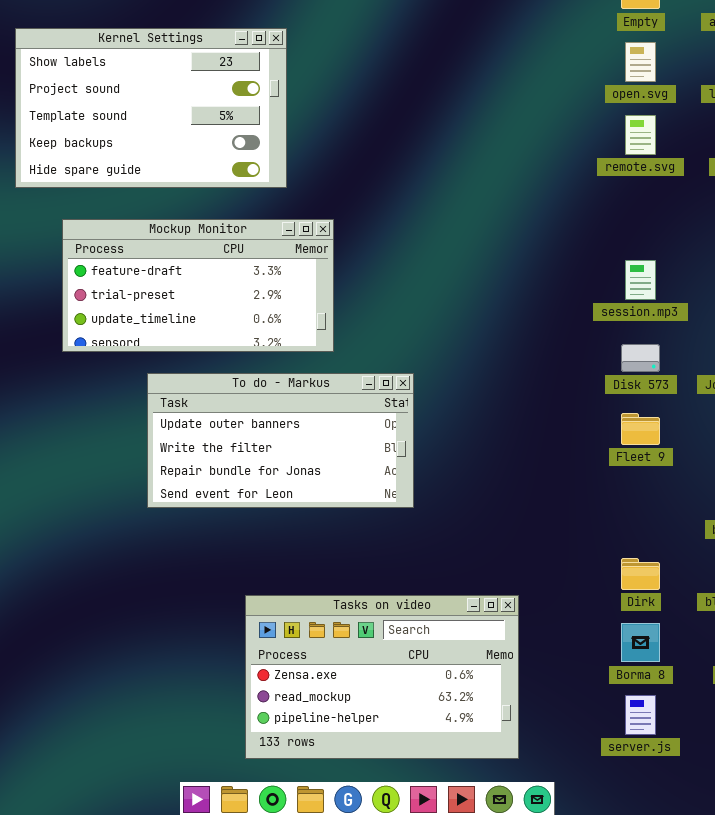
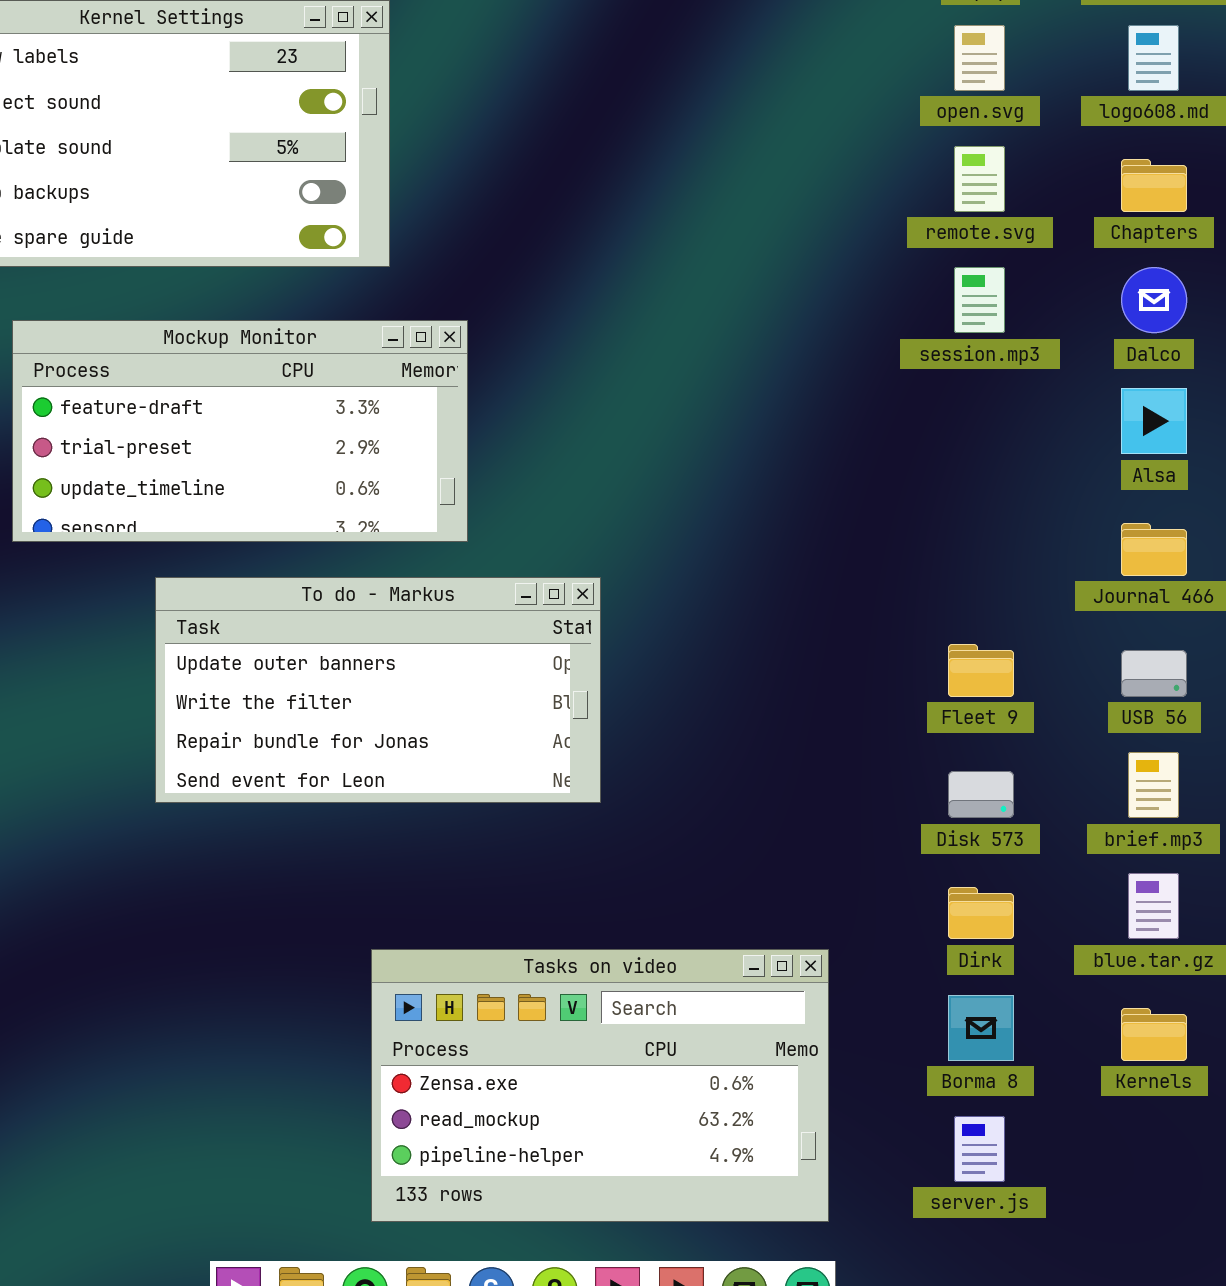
session.mp3: [625,260,656,300] -> [954,267,1005,333], moved
Disk 573: [621,344,660,372] -> [948,771,1014,818], moved
Tasks on video: [245,595,519,759] -> [371,949,829,1222], moved

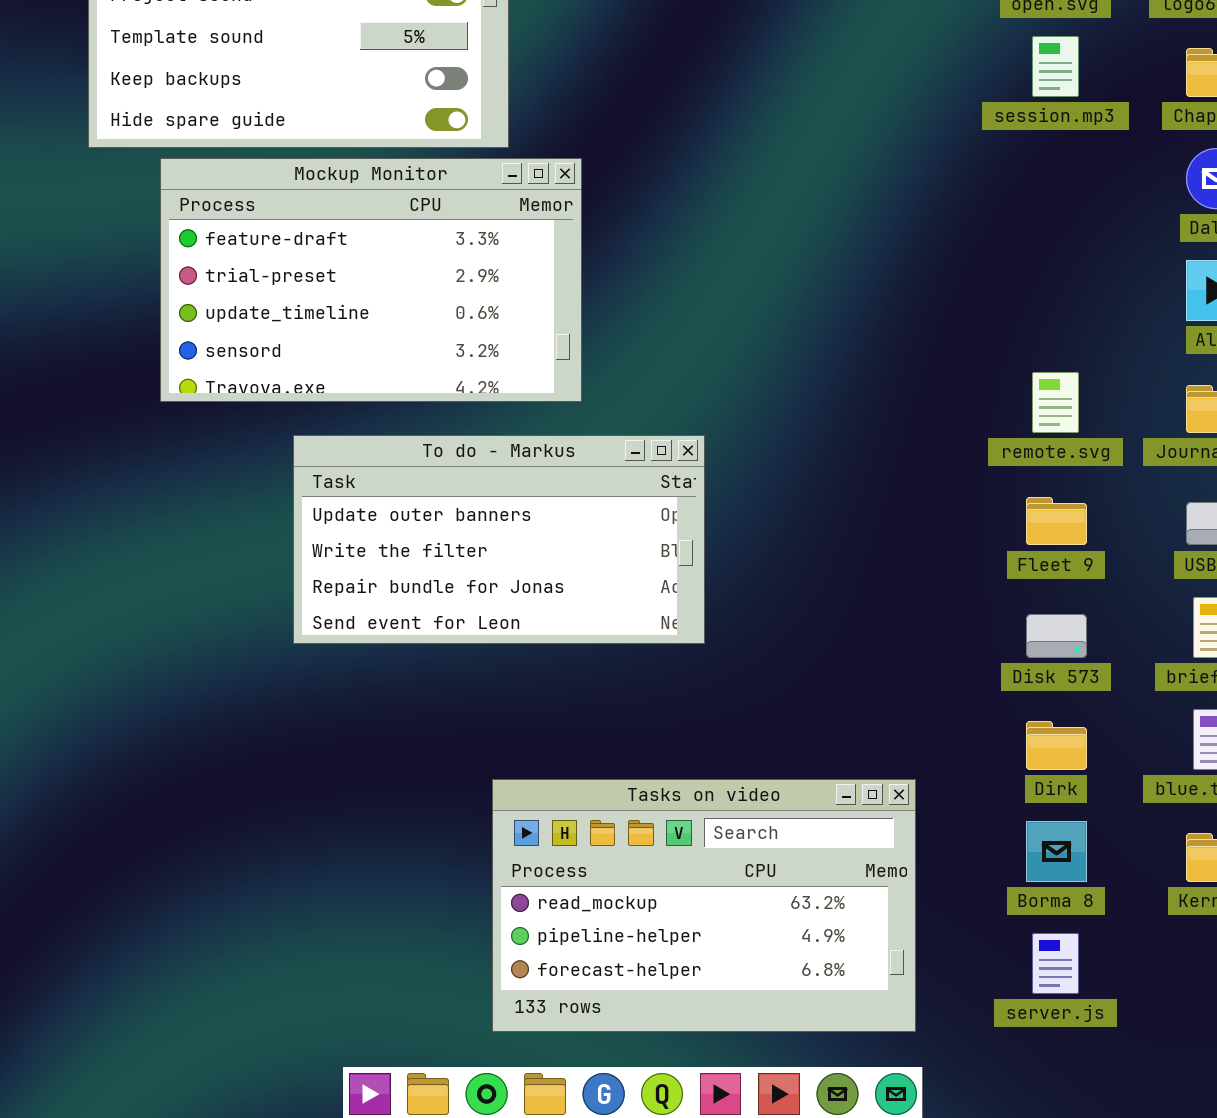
remote.svg: [954,146,1005,212] -> [1032,372,1079,433], moved
session.mp3: [954,267,1005,333] -> [1032,36,1079,97], moved
Mockup Monitor: [12,320,468,542] -> [160,158,582,402], resized
Tasks on video: [371,949,829,1222] -> [492,779,916,1032], scrolled down 1 row

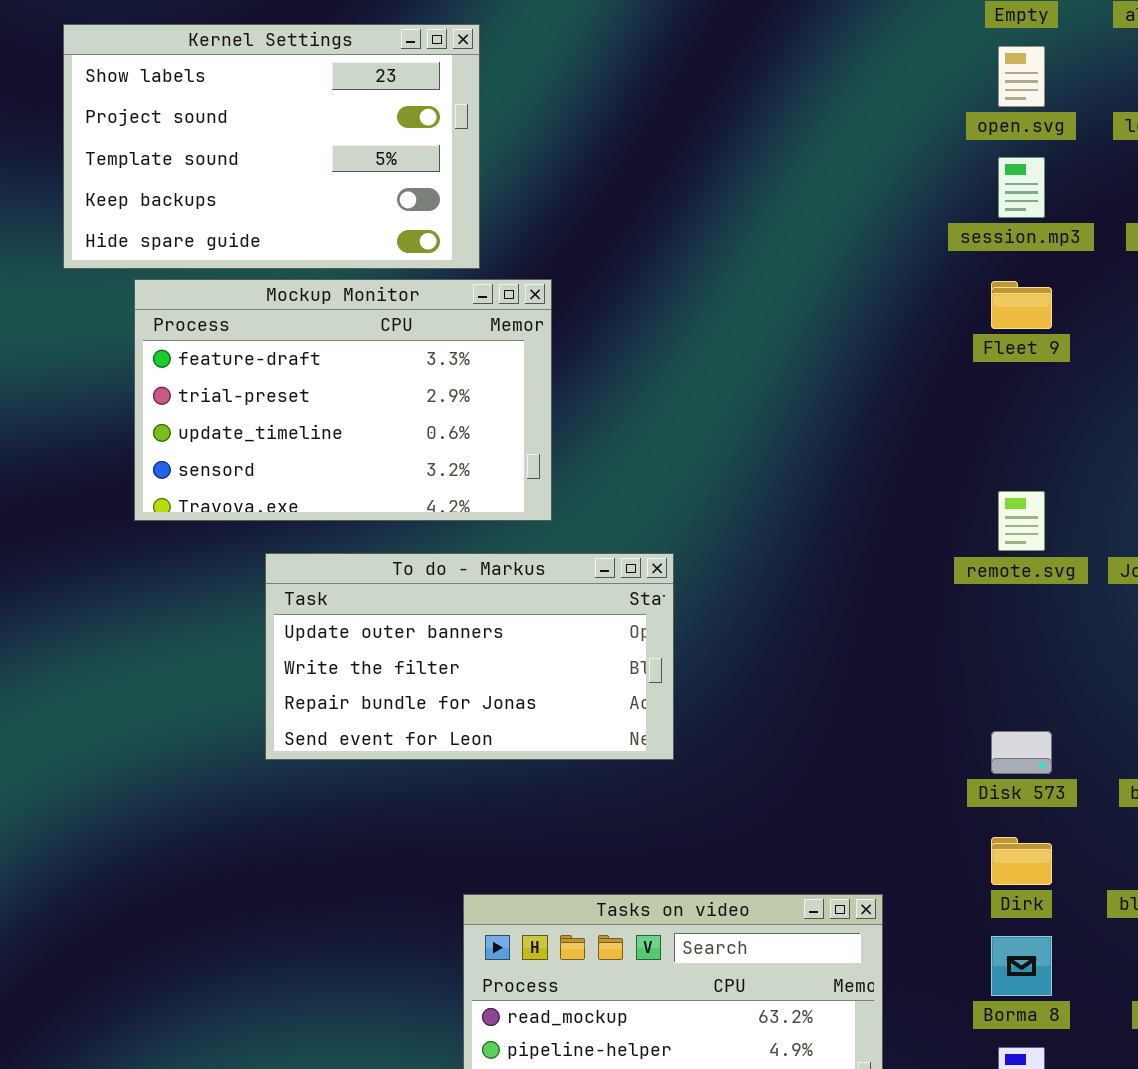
Fleet 9: [1026,497,1087,545] -> [991,281,1052,329], moved

